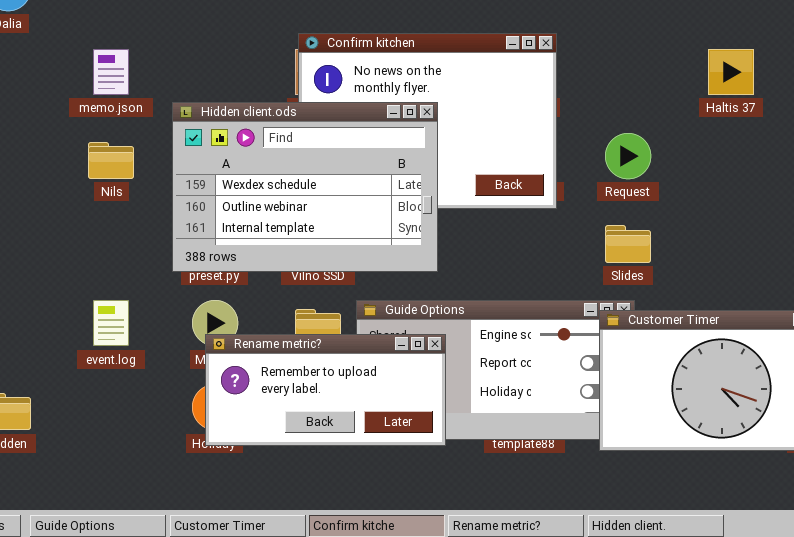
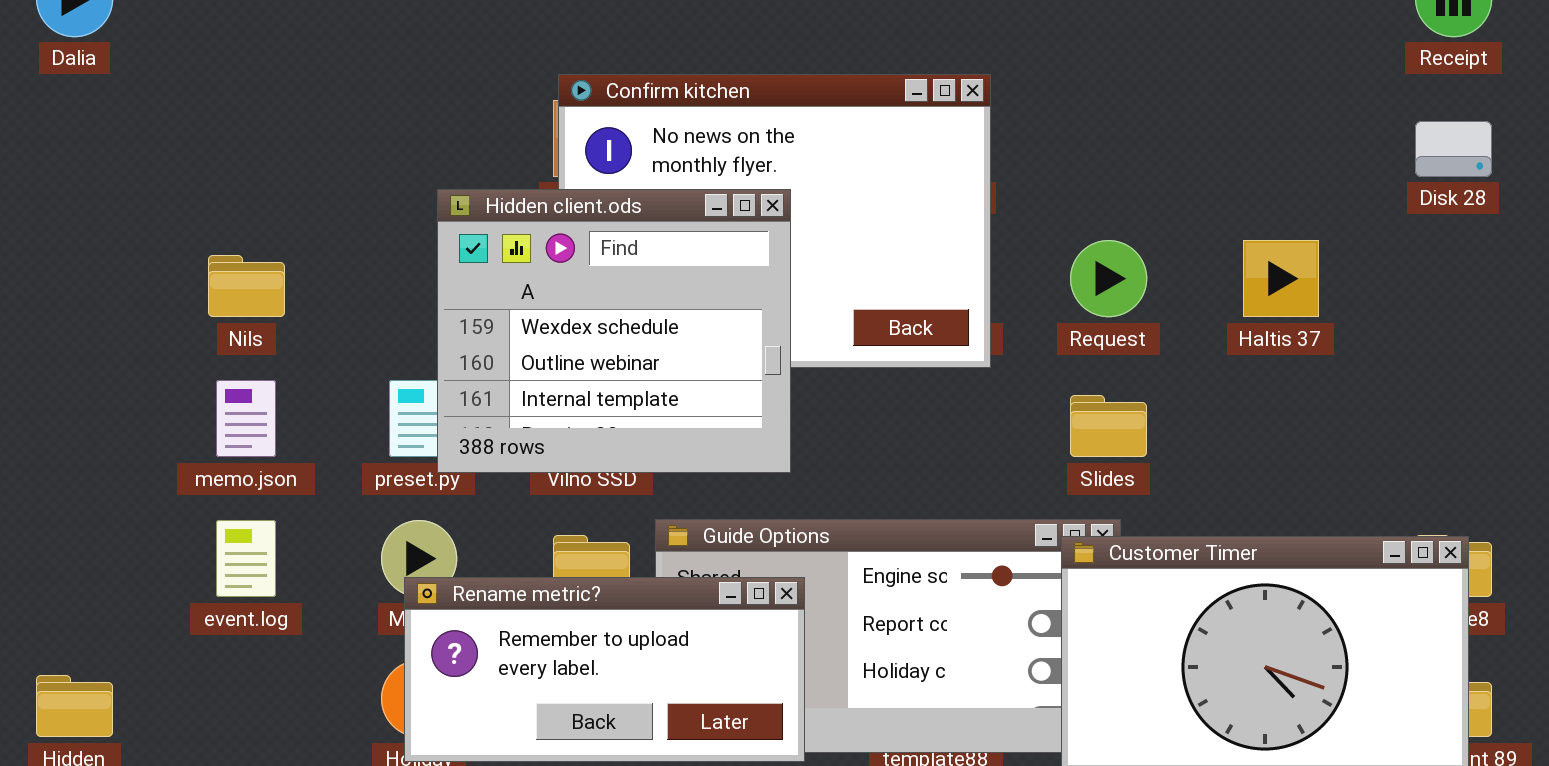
memo.json: [93,49,129,95] -> [216,380,276,457], moved
Haltis 37: [708,49,754,95] -> [1243,240,1319,317], moved
Hidden client.ods: [172,102,438,272] -> [437,189,791,473], resized

